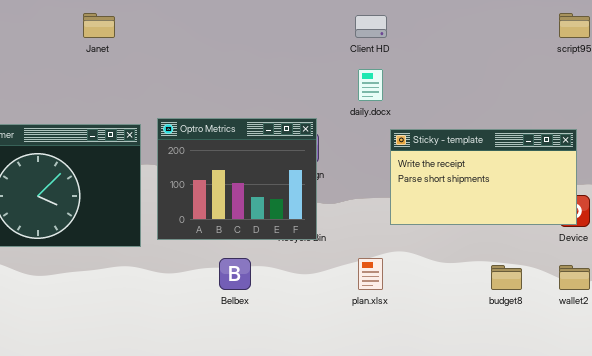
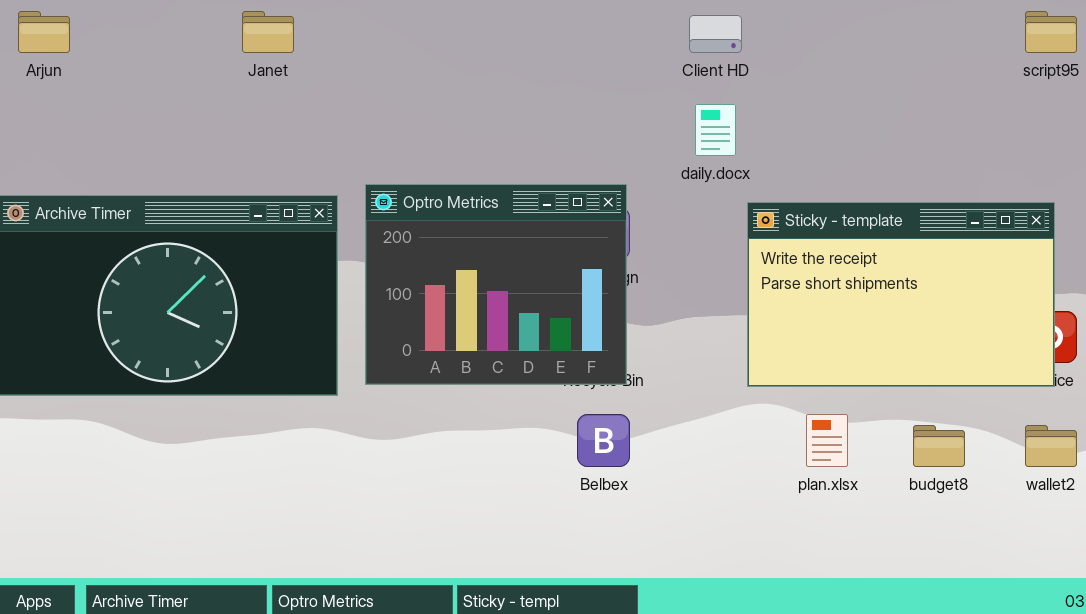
Sticky - template: [390,129,577,225] -> [747,202,1055,387], resized
Belbex: [219,258,251,290] -> [577,414,630,467], moved
plan.xlsx: [358,258,383,290] -> [806,414,848,467], moved

